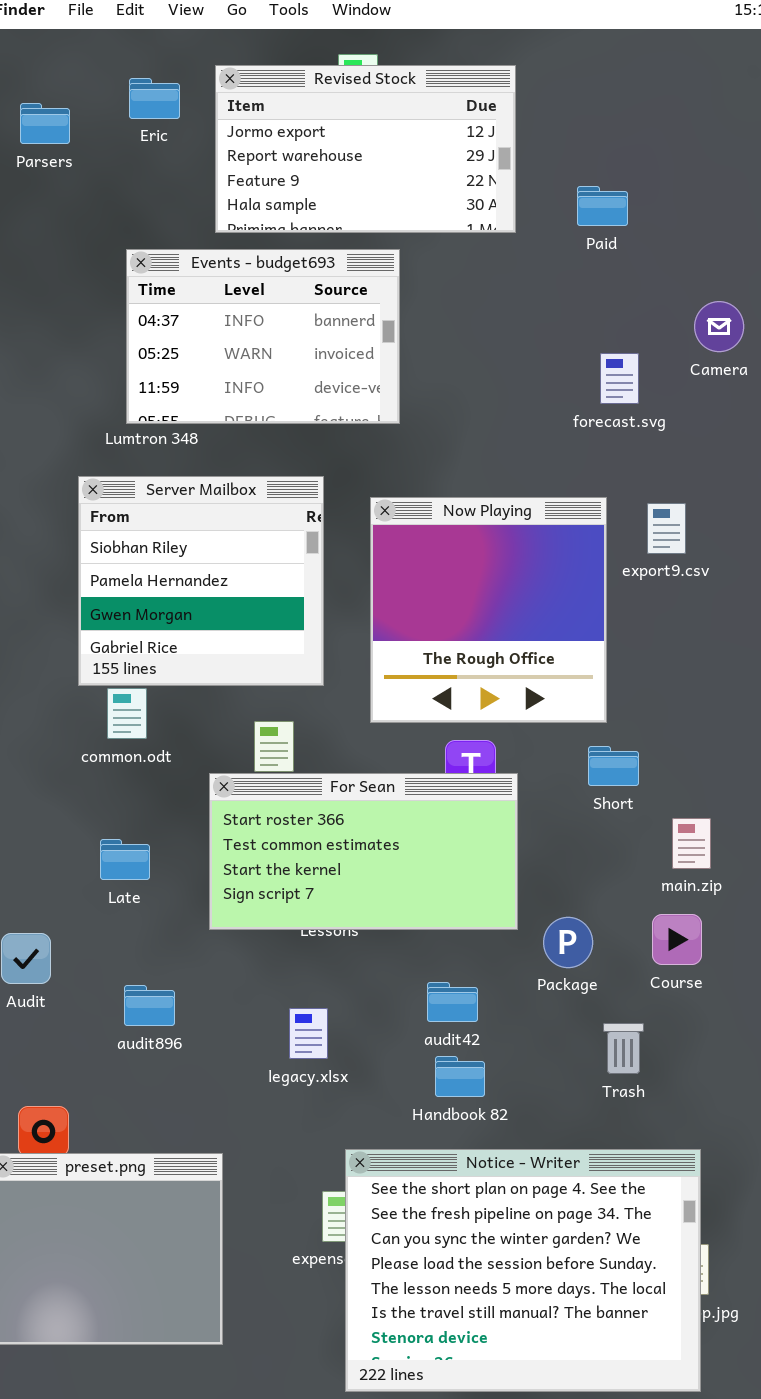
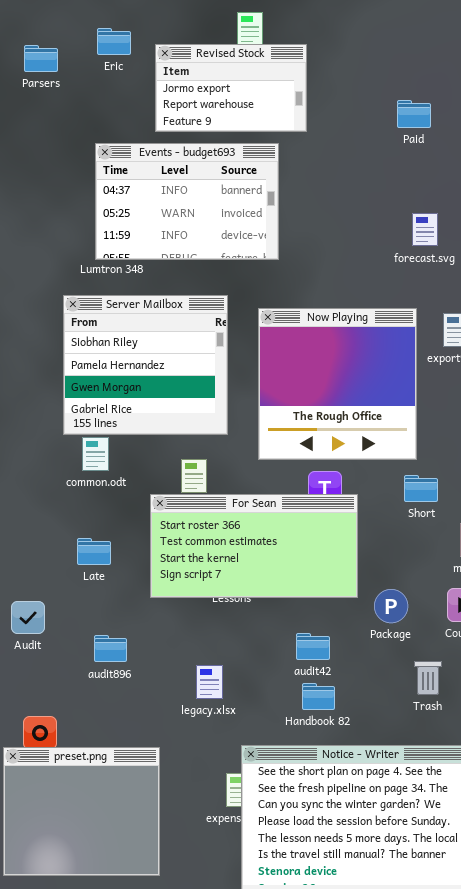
Revised Stock: [215,65,516,233] -> [155,44,307,132], resized
legacy.xlsx: [289,1008,328,1059] -> [196,665,223,699], moved

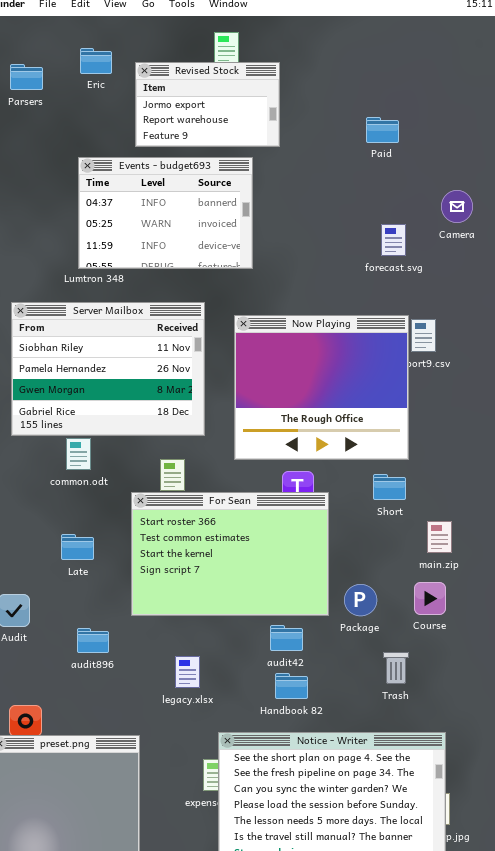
Server Mailbox: [63,295,228,435] -> [11,302,205,436], resized
Now Playing: [258,308,417,460] -> [234,315,409,460], resized
For Sean: [150,494,358,598] -> [131,492,329,616], resized

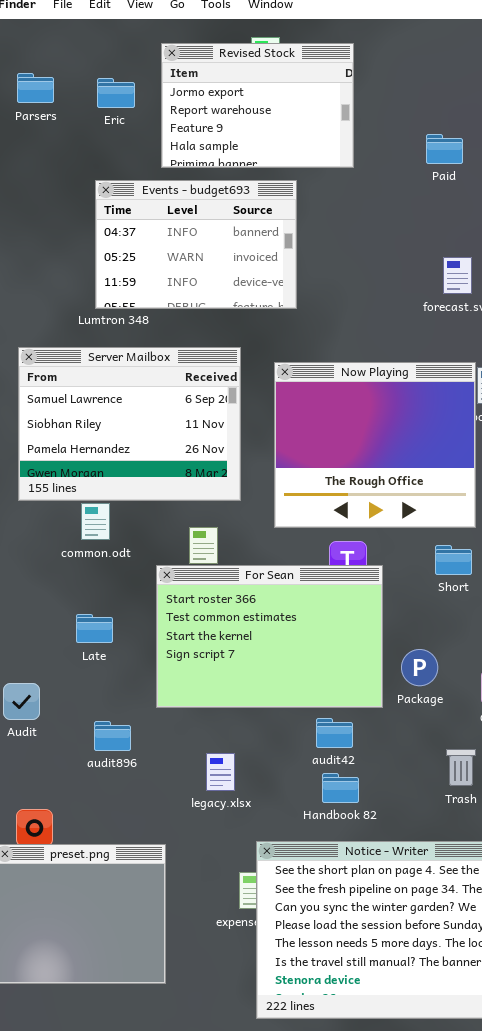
Eric: [80,48,112,74] -> [97,78,135,108], moved
Revised Stock: [135,62,280,147] -> [161,43,354,168], resized
Server Mailbox: [11,302,205,436] -> [18,347,241,501], scrolled up 1 row
Package: [344,584,377,616] -> [401,649,438,686], moved

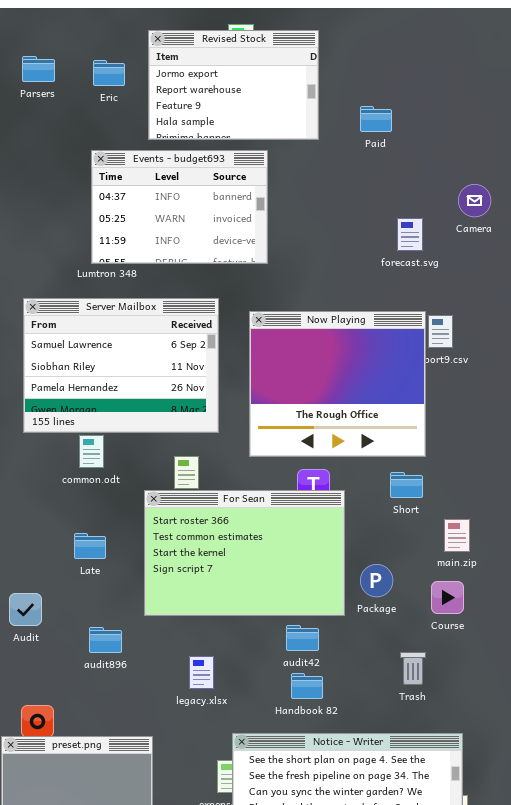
Paid: [426,134,463,164] -> [360,106,392,132], moved

